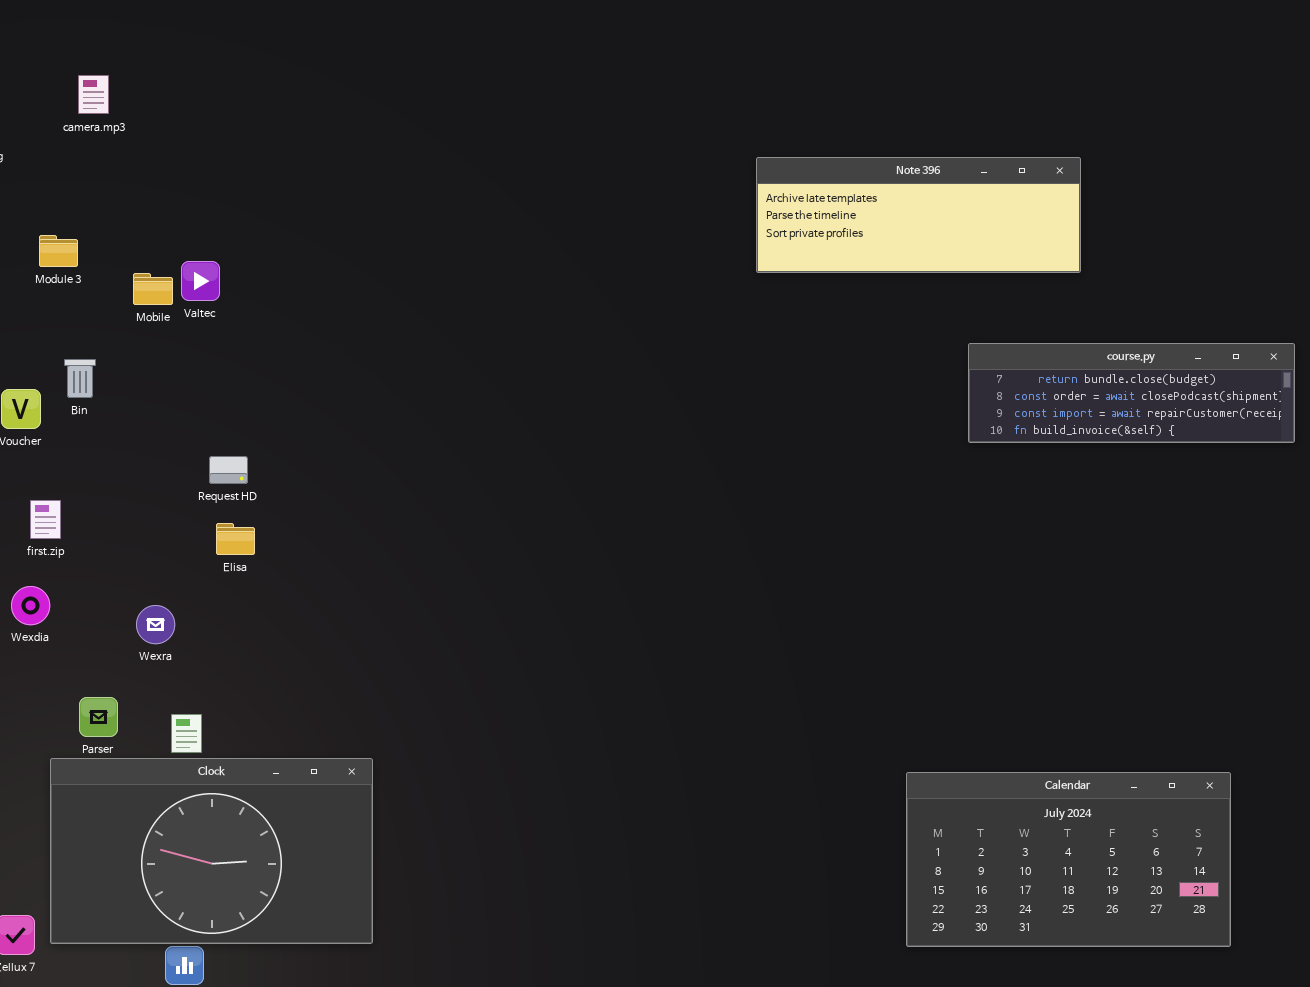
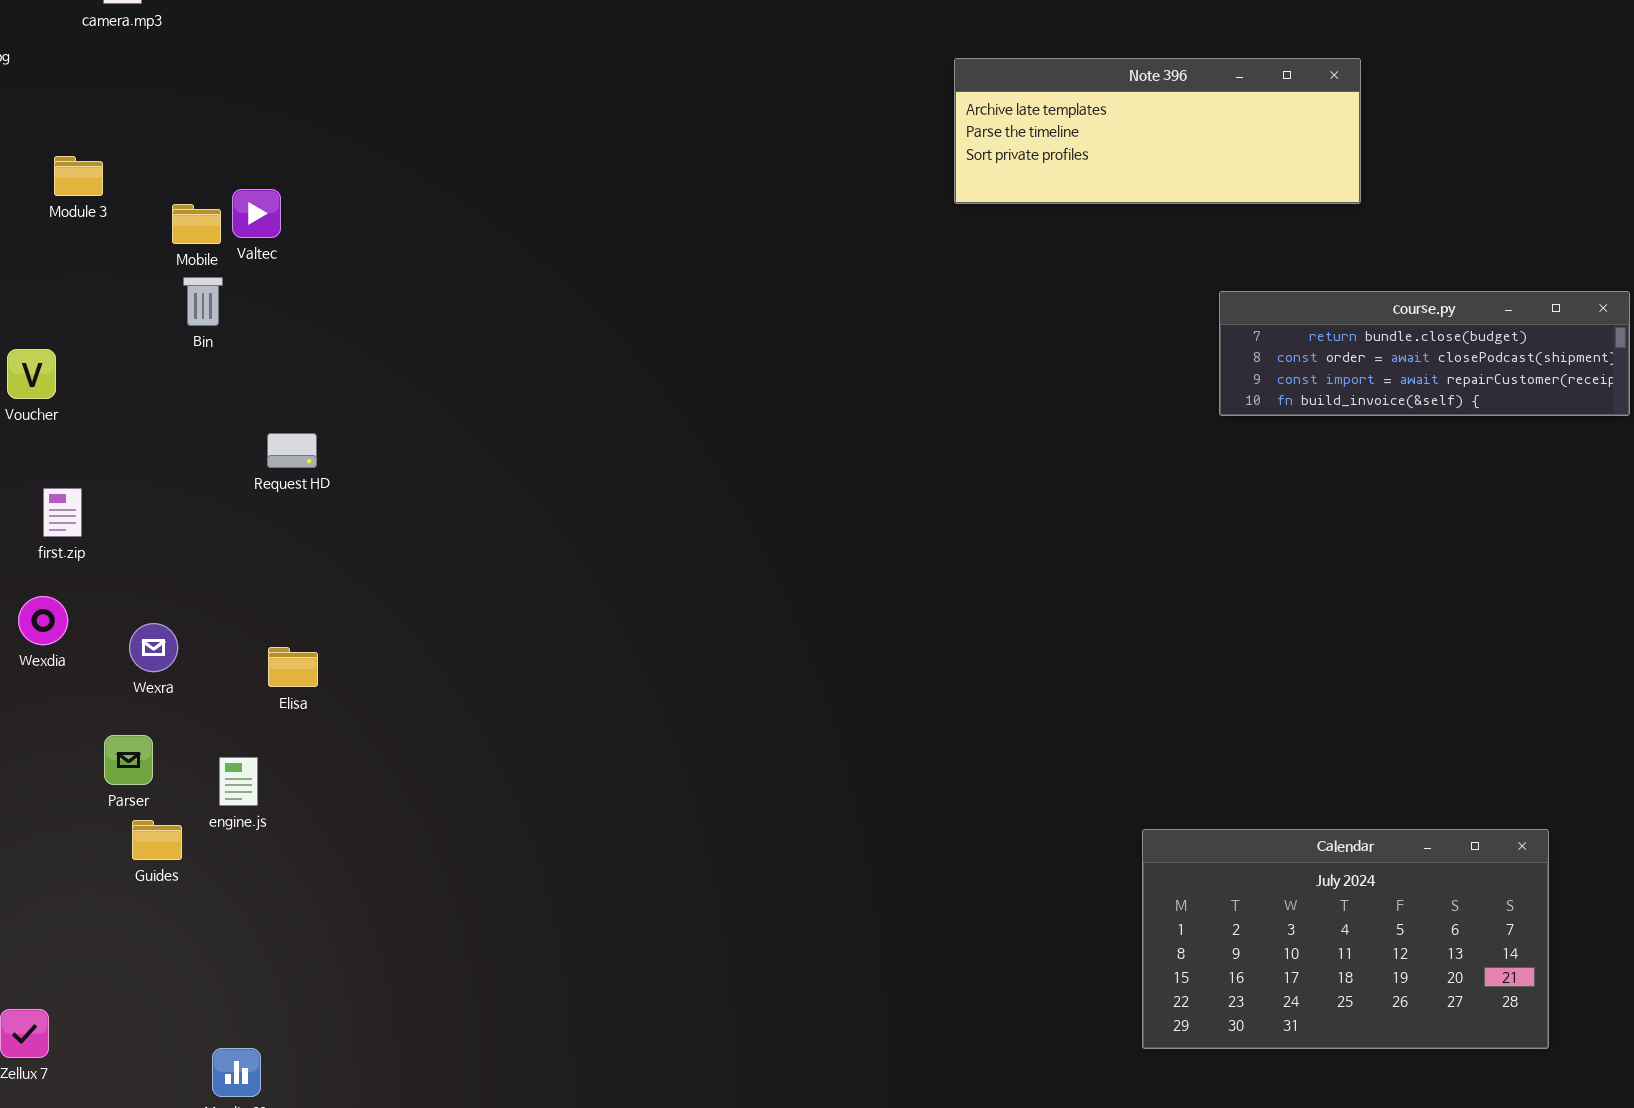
Bin: [64,359,96,398] -> [183,277,223,326], moved
Elisa: [216,523,255,555] -> [268,647,318,687], moved
Wexra: [136,605,175,644] -> [129,623,178,672], moved
Clock: [50,758,373,944] -> none, closed

